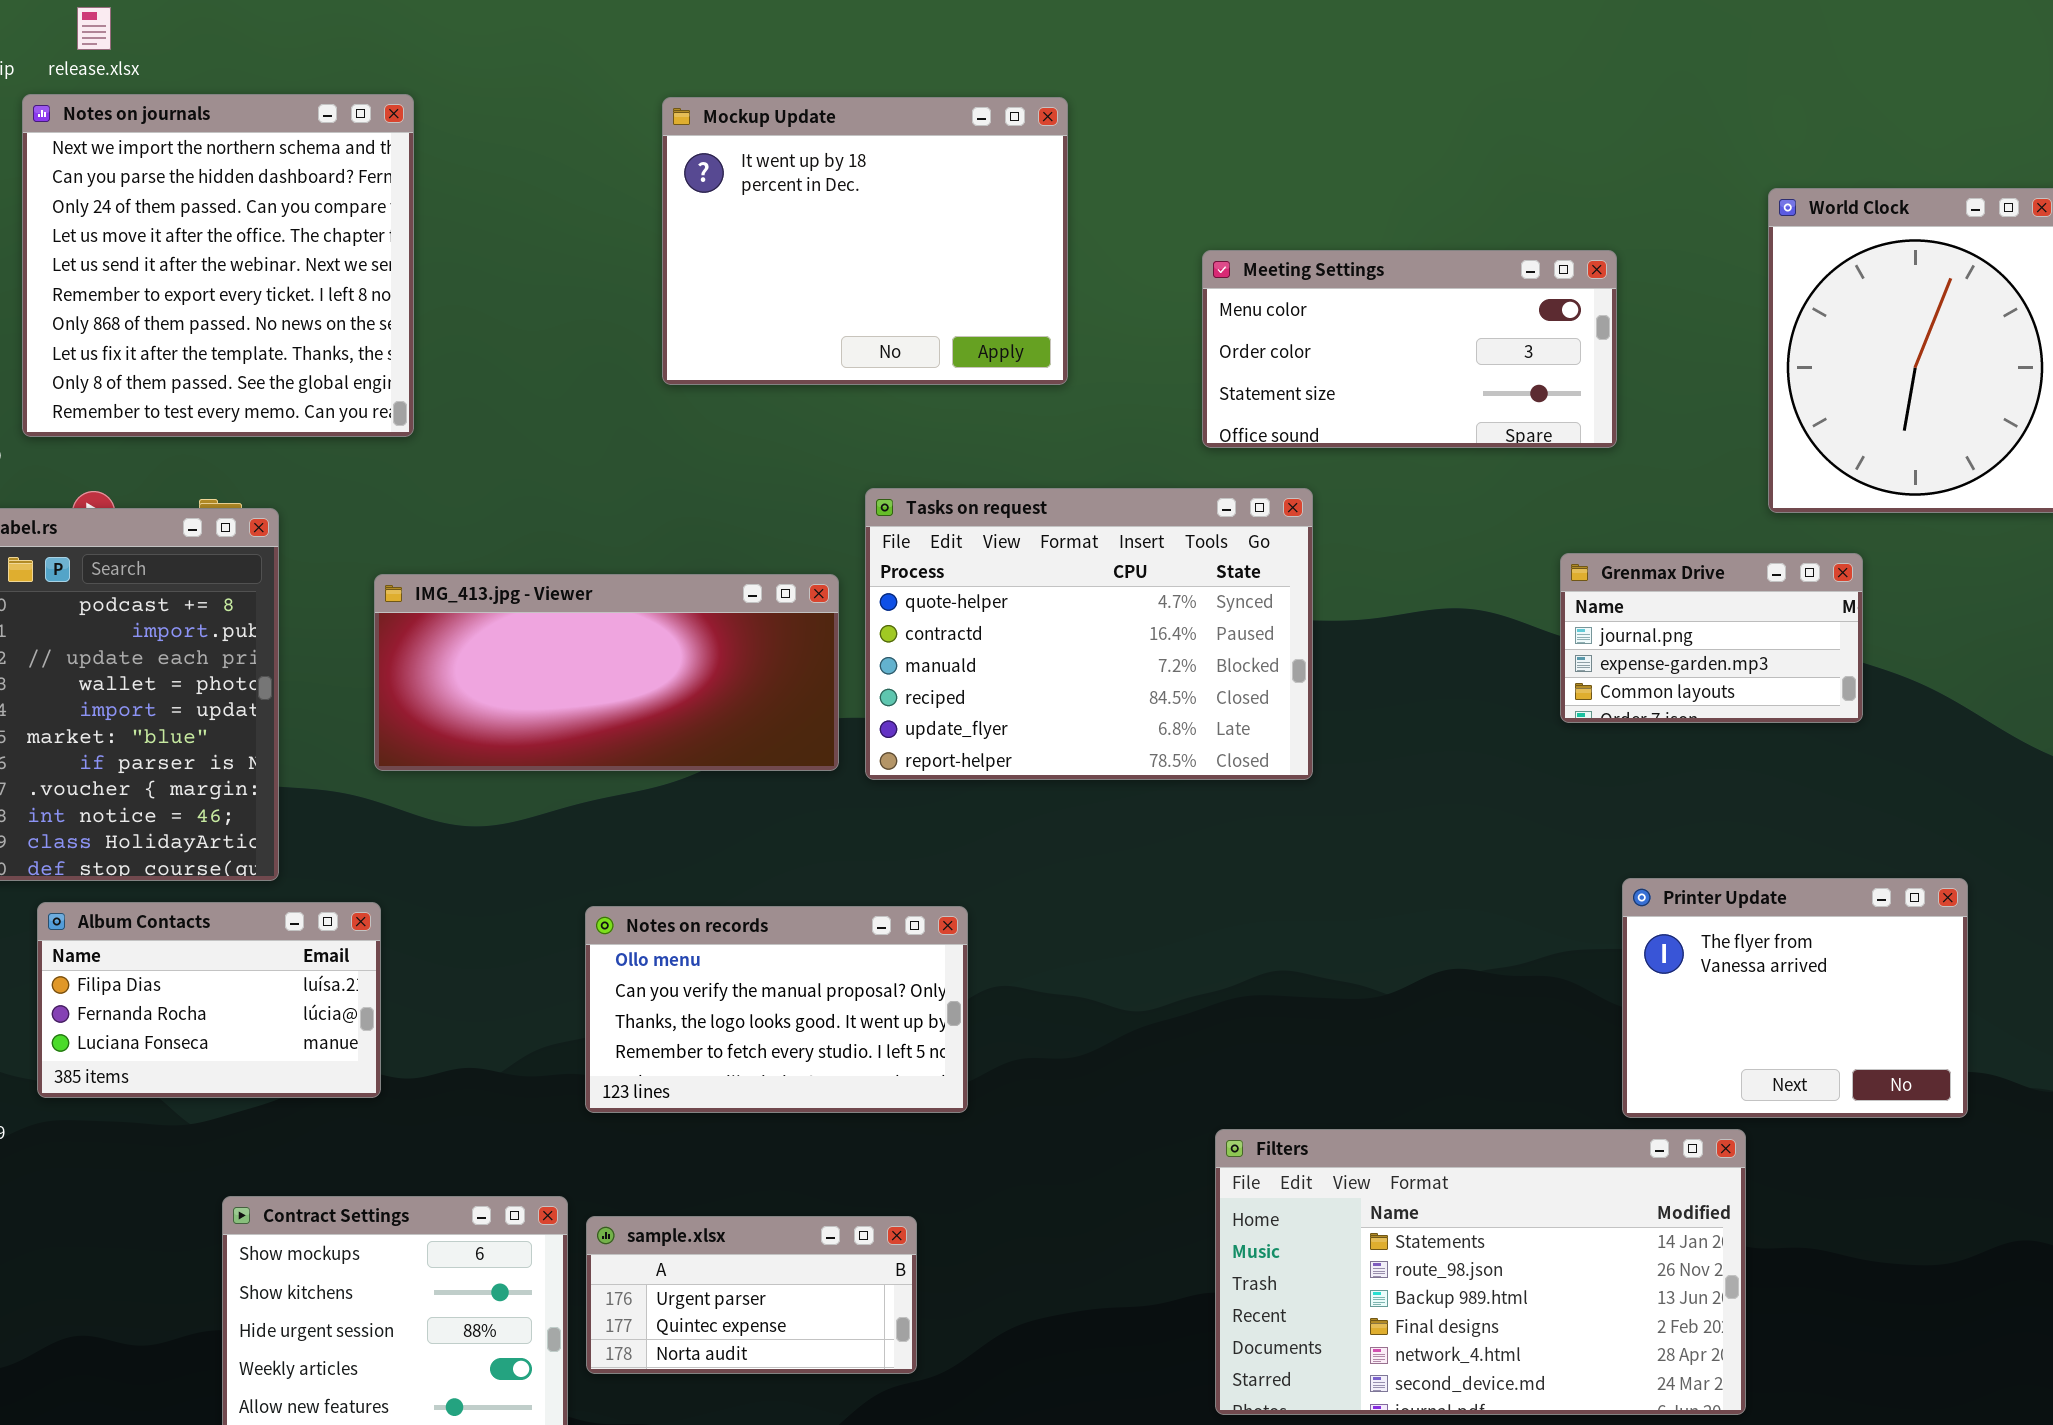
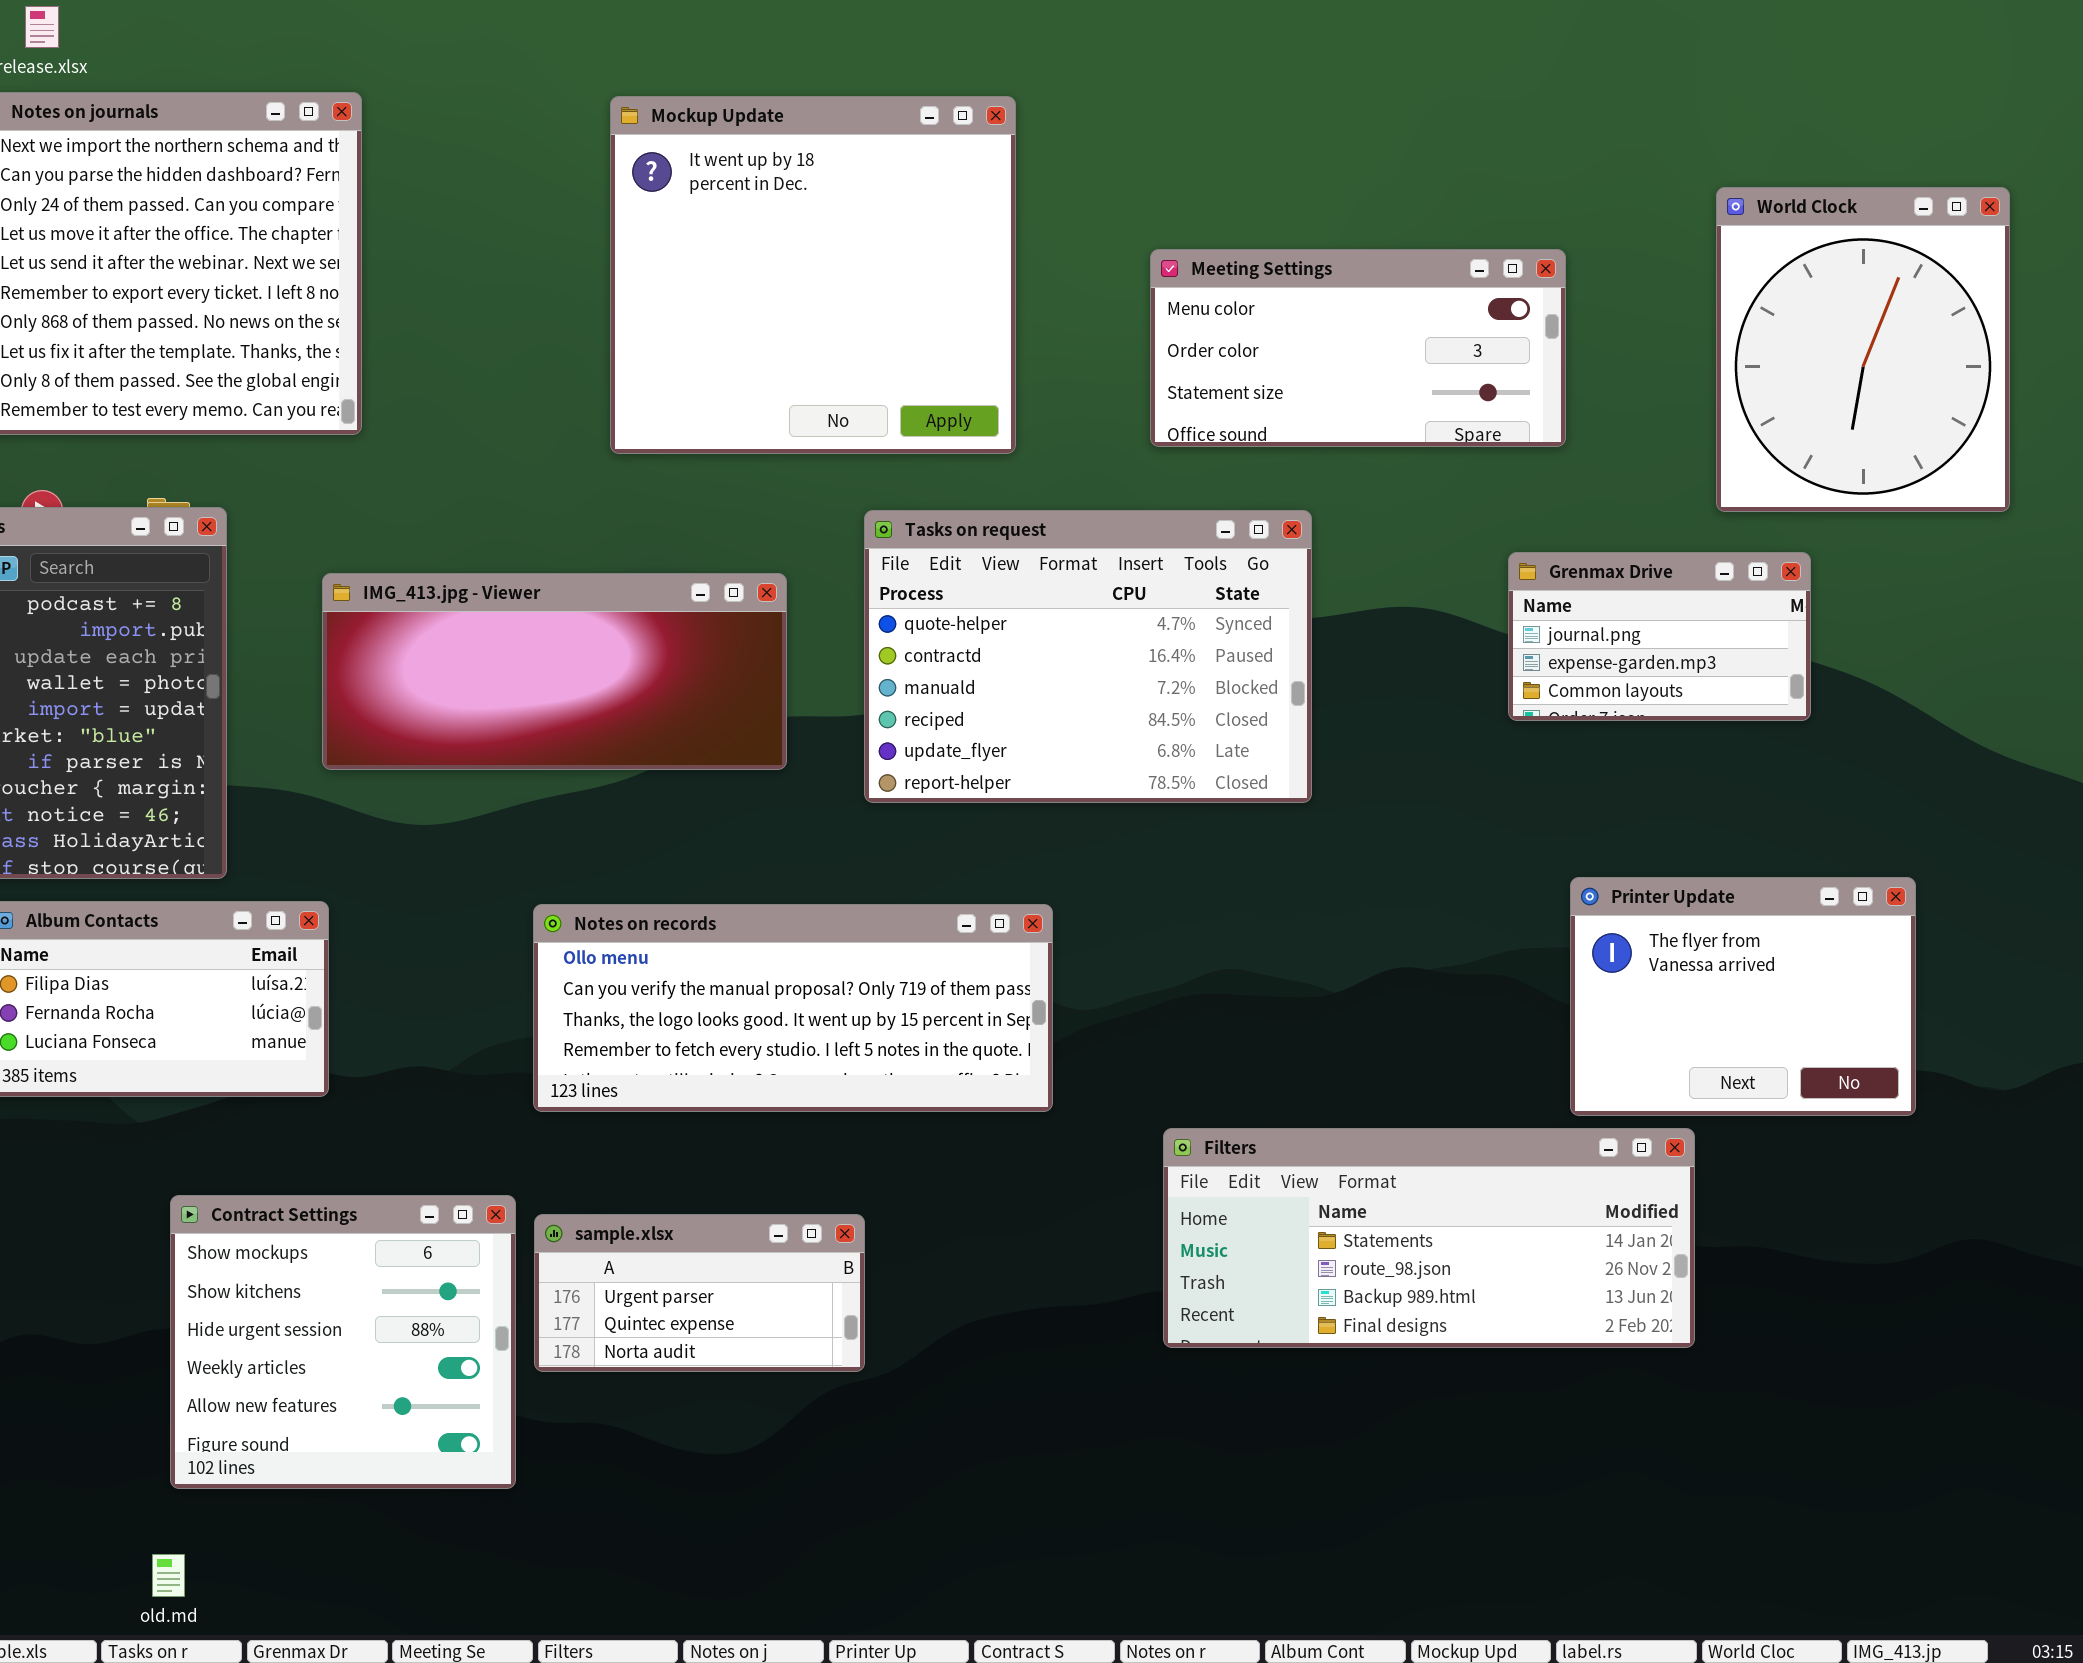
Mockup Update: [662,97,1068,385] -> [610,96,1016,454], resized
Tasks on request: [865,488,1313,780] -> [864,510,1312,803], moved
Notes on records: [585,906,968,1113] -> [533,904,1053,1112], resized
Filters: [1215,1129,1746,1415] -> [1163,1128,1695,1348], resized

